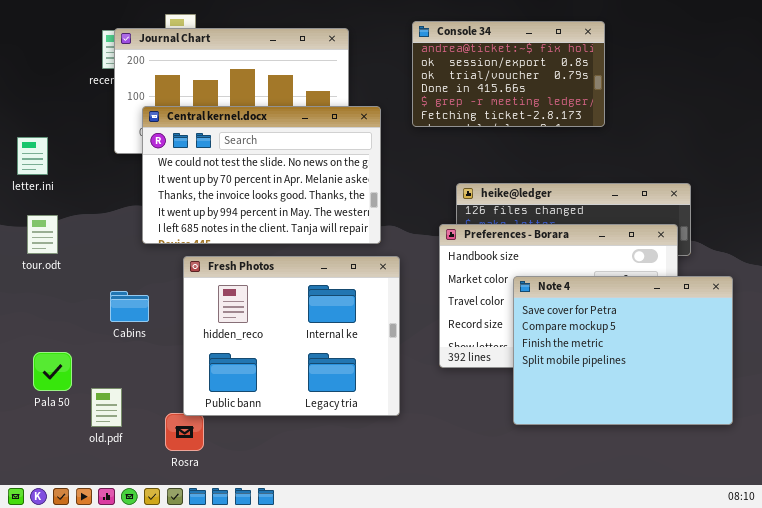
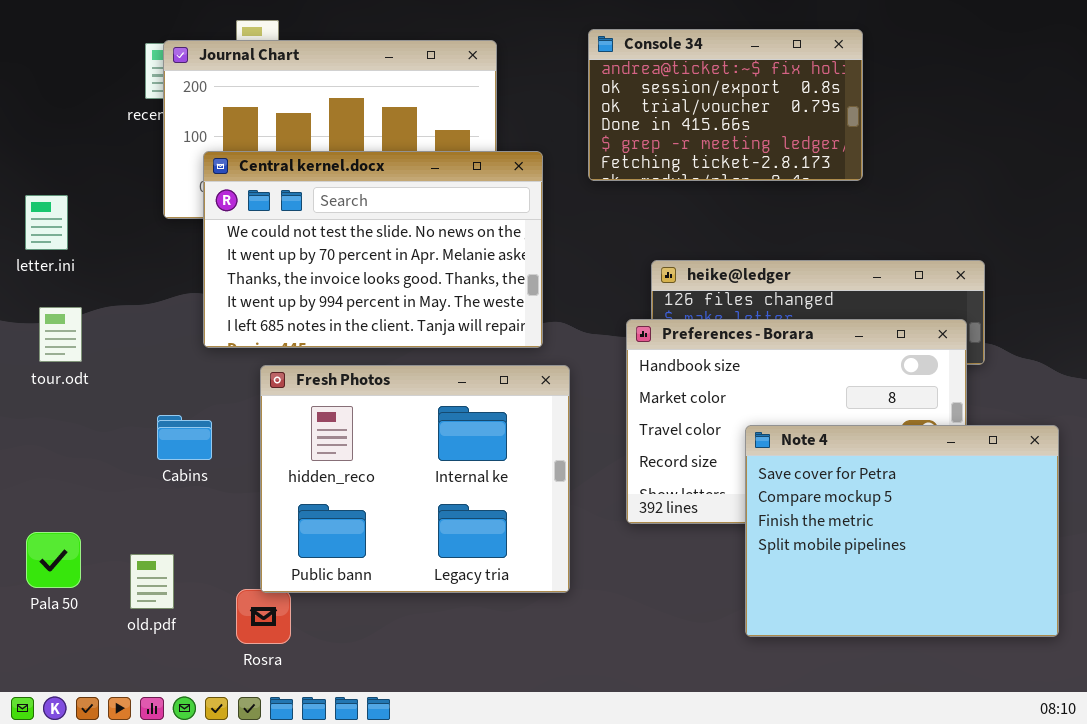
Note 4: [513,276,733,425] -> [745,425,1059,637], moved
Pala 50: [33,352,72,391] -> [26,532,81,588], moved

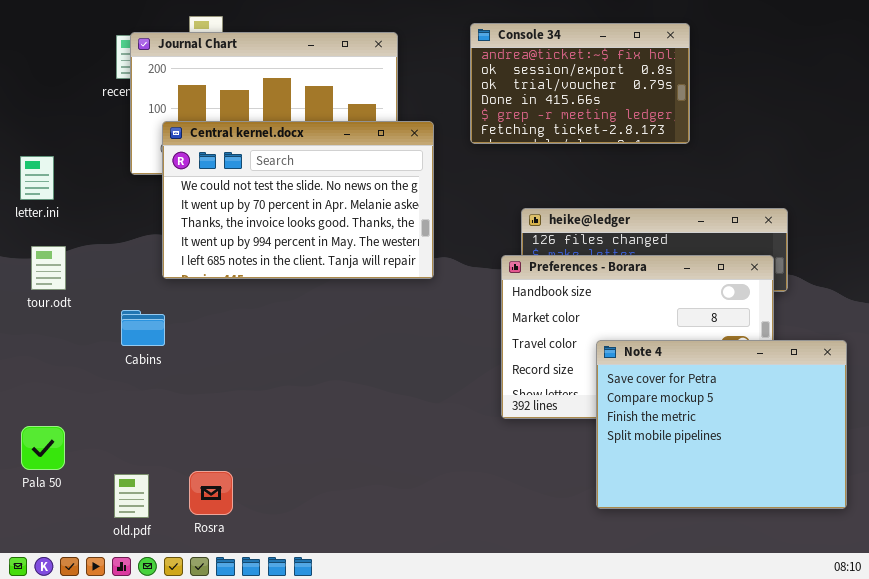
Fresh Photos: [260,365,570,593] -> none, closed
Cabins: [157,415,212,460] -> [121,310,165,346], moved
old.pdf: [130,554,174,609] -> [114,474,149,518], moved

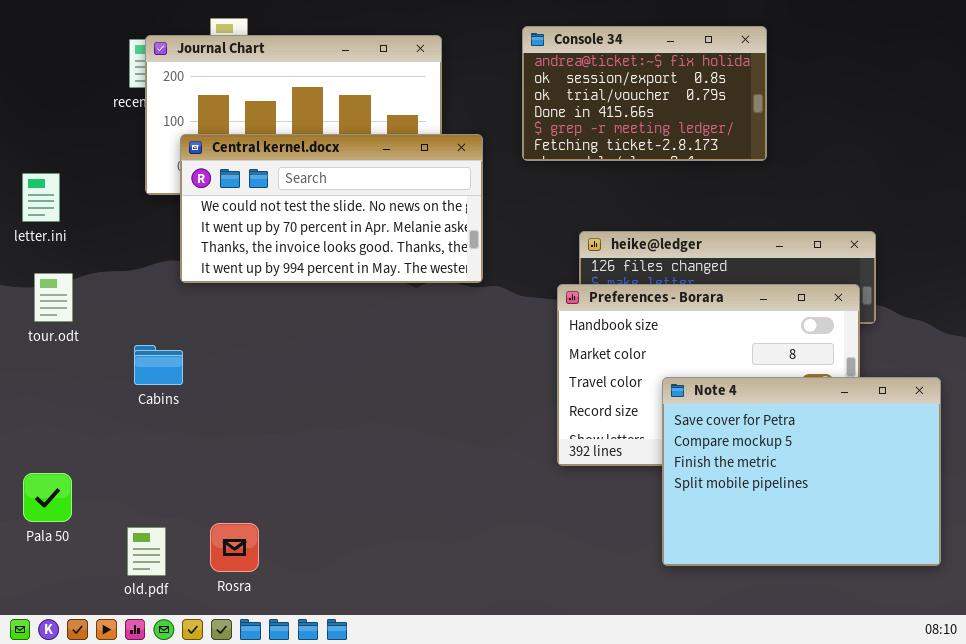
Central kernel.docx: [162,121,434,279] -> [180,134,483,283], resized

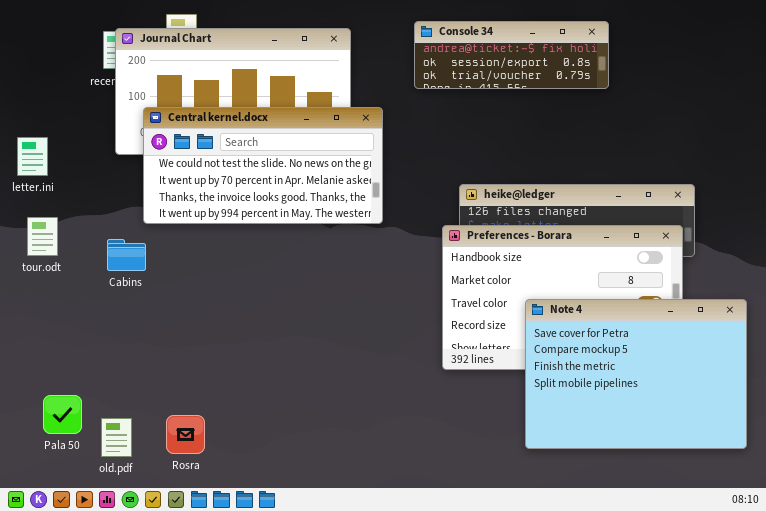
Console 34: [522,26,767,161] -> [414,21,609,89], resized
Cabins: [134,345,183,385] -> [107,239,146,271], moved
Pala 50: [23,473,72,522] -> [43,395,82,434], moved

